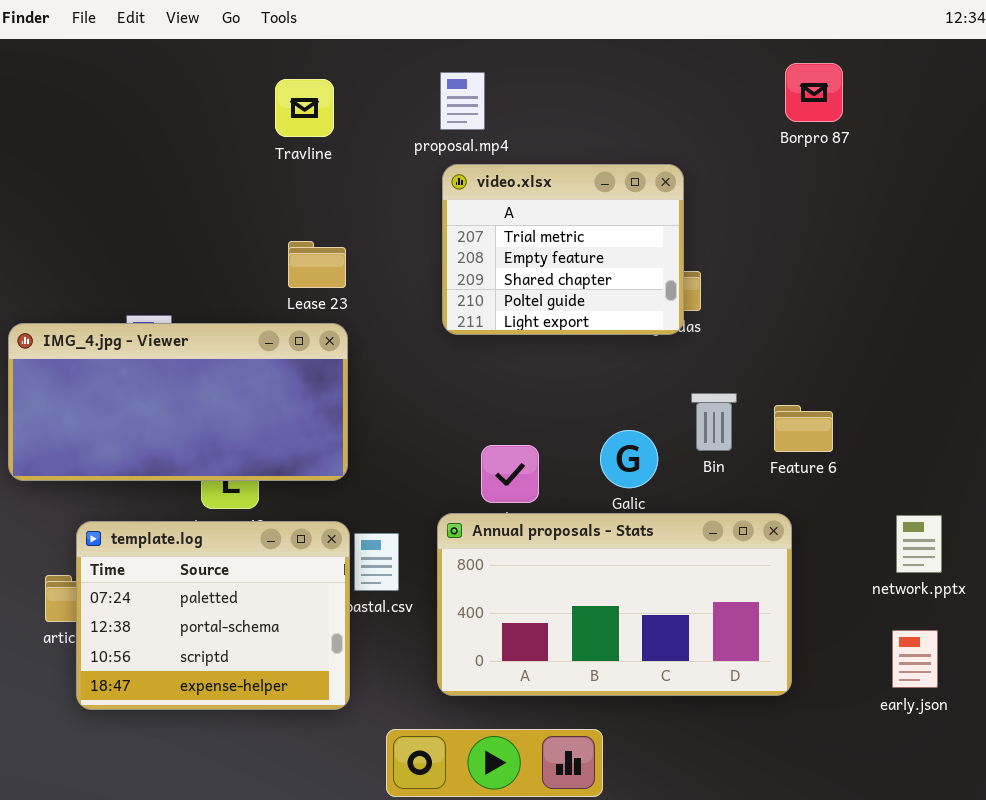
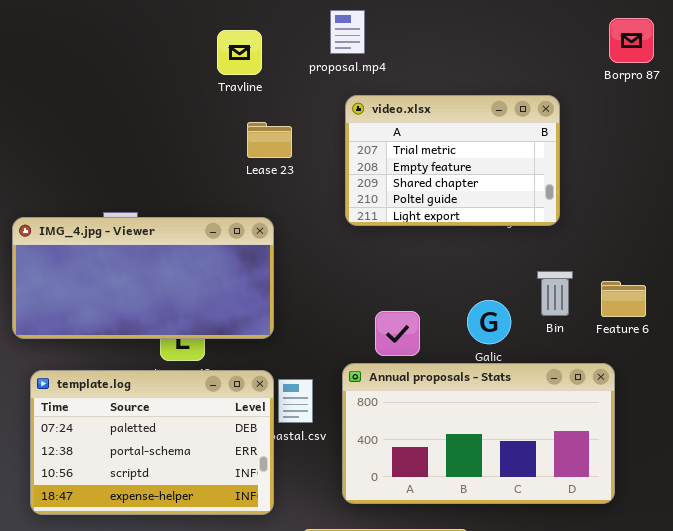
proposal.mp4: [440,72,485,130] -> [330,10,365,54], moved
video.xlsx: [442,164,684,335] -> [345,95,560,226], resized
Lease 23: [288,241,346,288] -> [247,122,292,158], moved
template.log: [76,521,350,710] -> [30,370,274,515], resized

